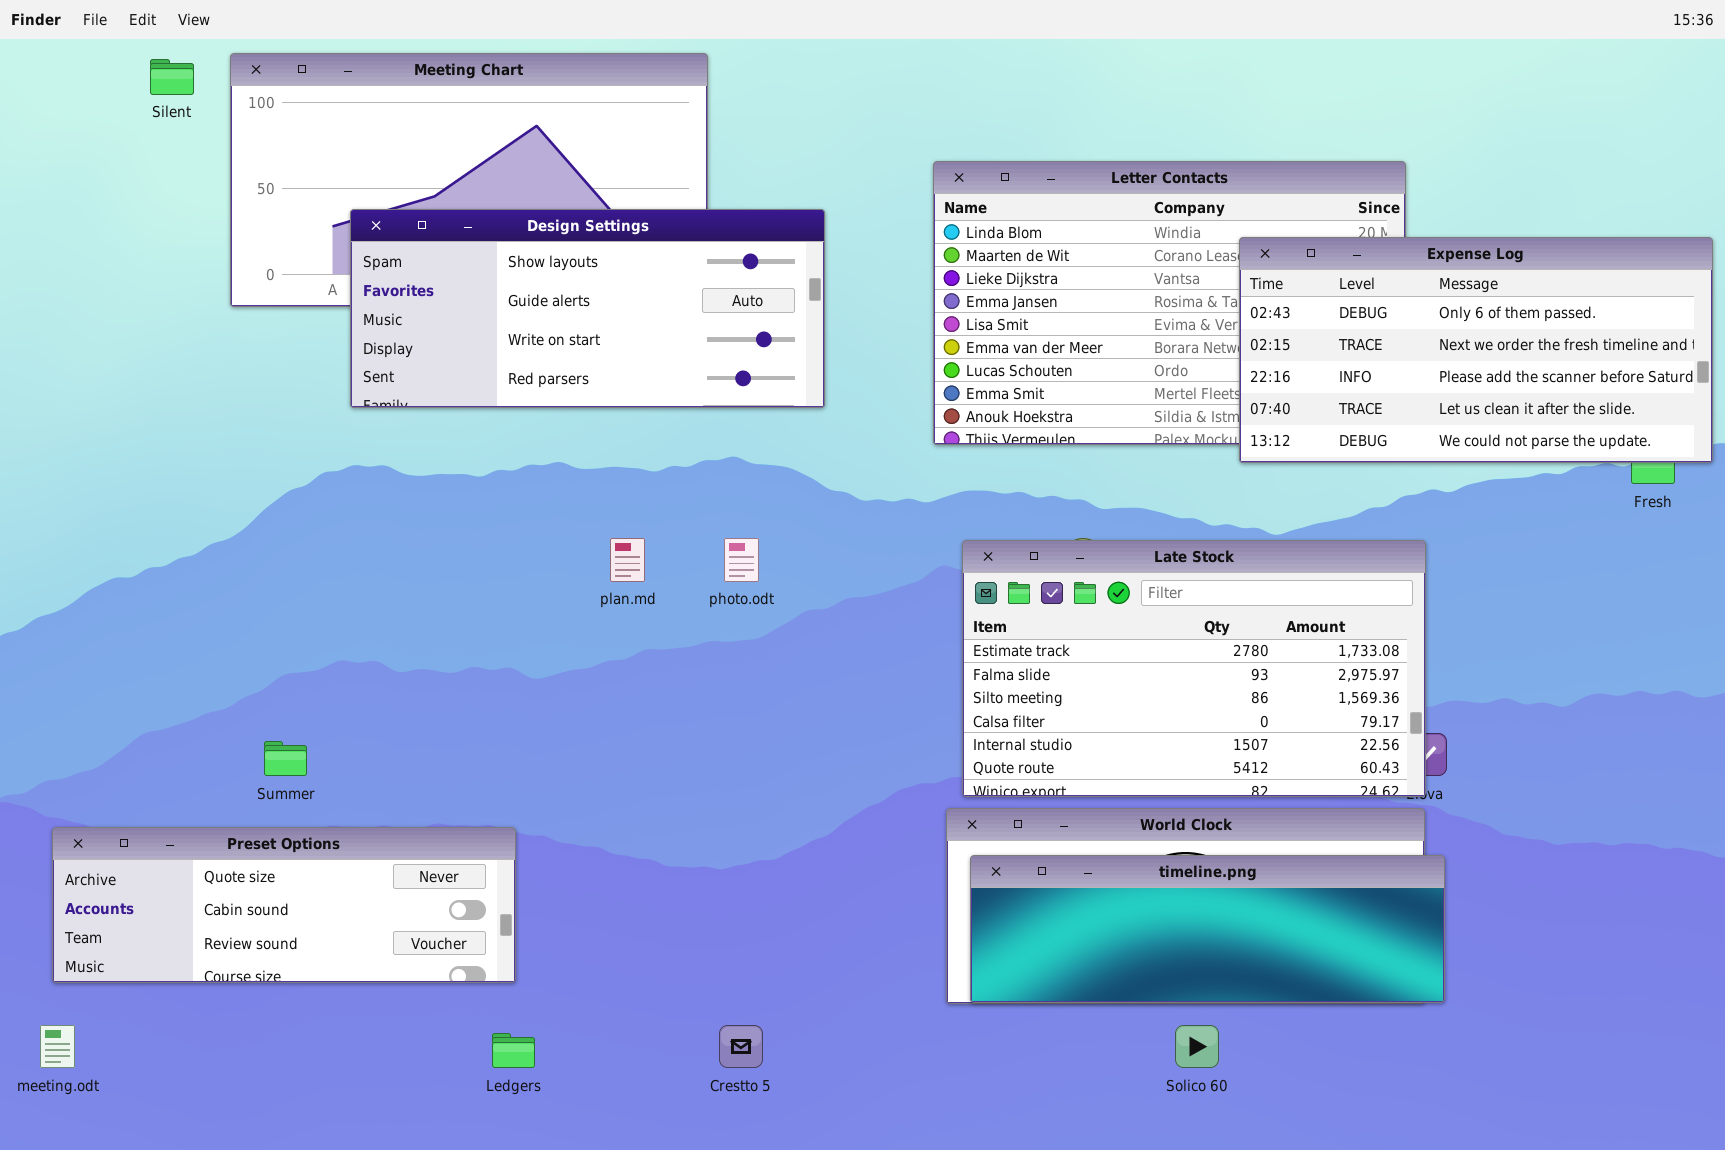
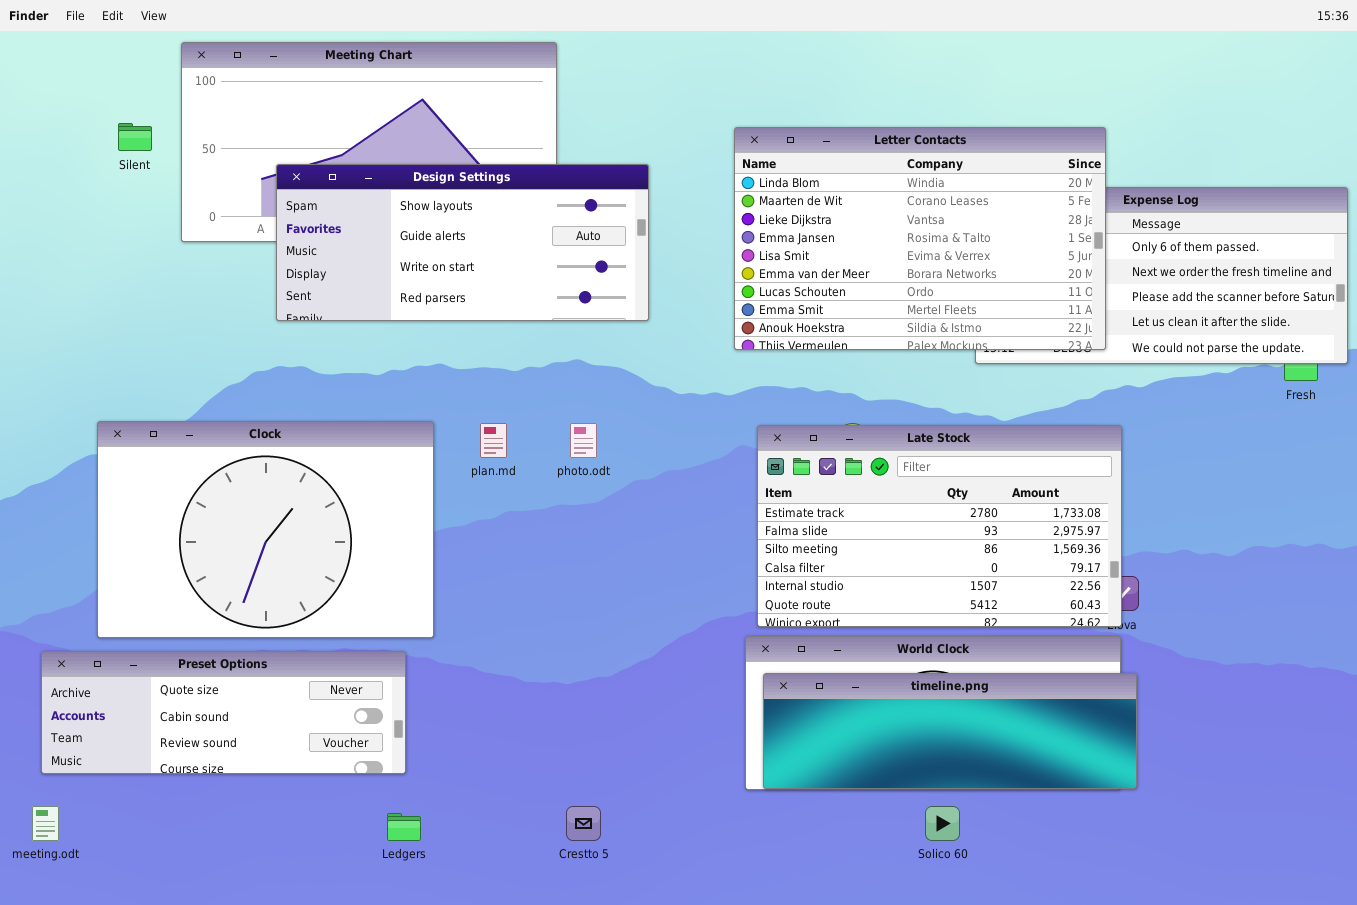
Silent: [150,59,194,95] -> [118,123,152,151], moved
Letter Contacts: [933,161,1406,445] -> [734,127,1106,350], raised
Clock: none -> [97,421,434,638], opened

